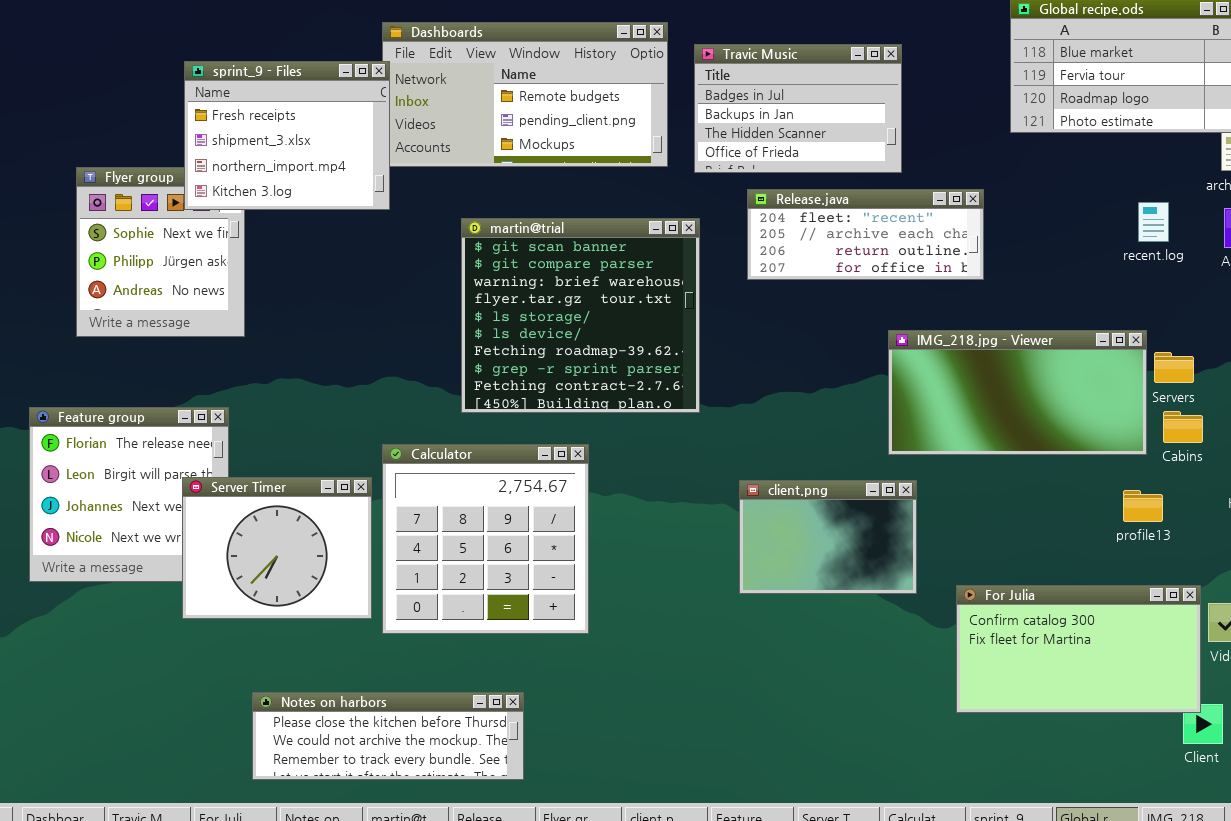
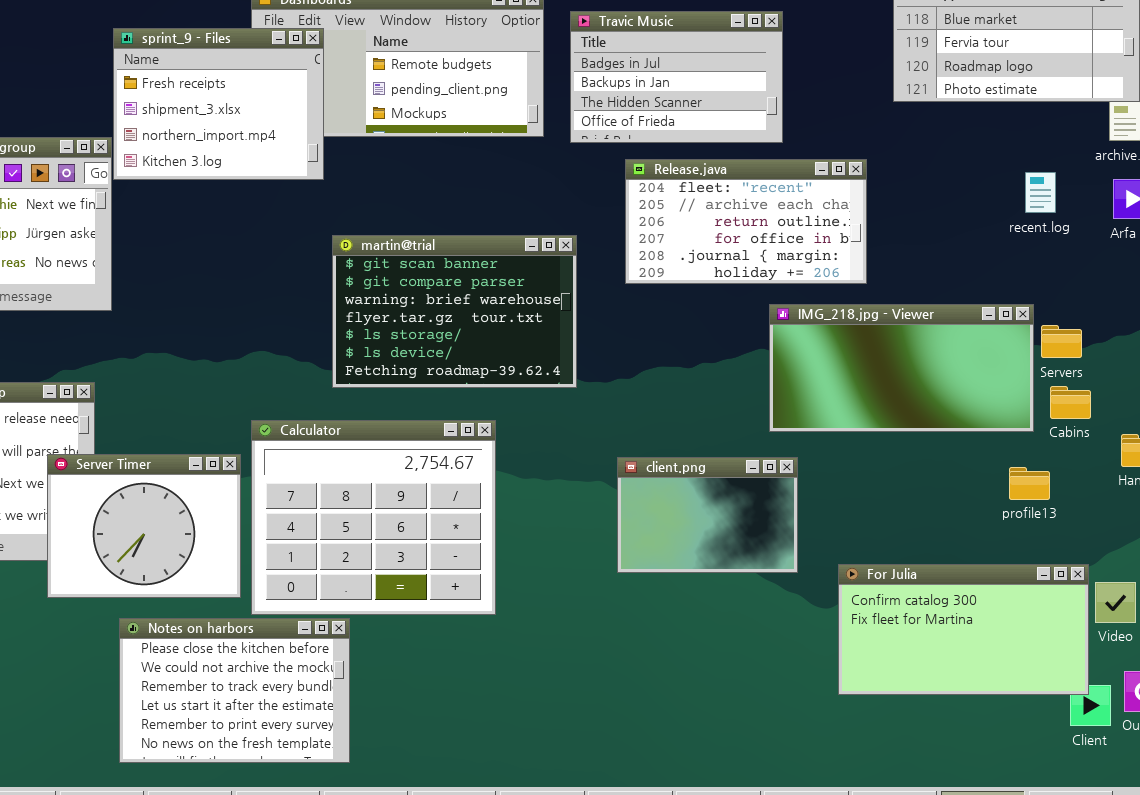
sprint_9 - Files: [184,61,390,210] -> [113,28,324,180], moved
Release.java: [747,189,984,280] -> [625,159,867,284], resized
martin@trial: [461,218,700,413] -> [332,235,577,388], resized
Calculator: [382,444,589,634] -> [251,420,496,615], resized
Notes on harbors: [252,692,524,780] -> [119,618,350,763], resized

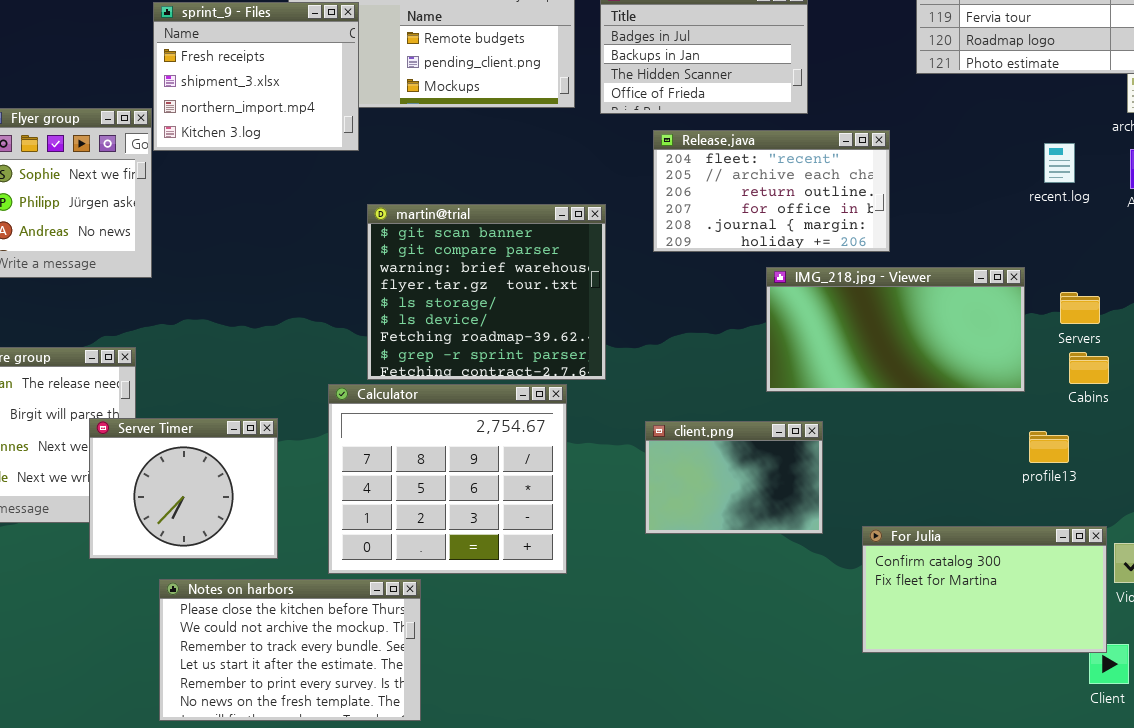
martin@trial: [332,235,577,388] -> [367,204,606,380], resized
IMG_218.jpg - Viewer: [769,304,1034,432] -> [766,267,1025,392], moved
Calculator: [251,420,496,615] -> [328,384,567,574], moved
Notes on harbors: [119,618,350,763] -> [159,579,421,721], resized

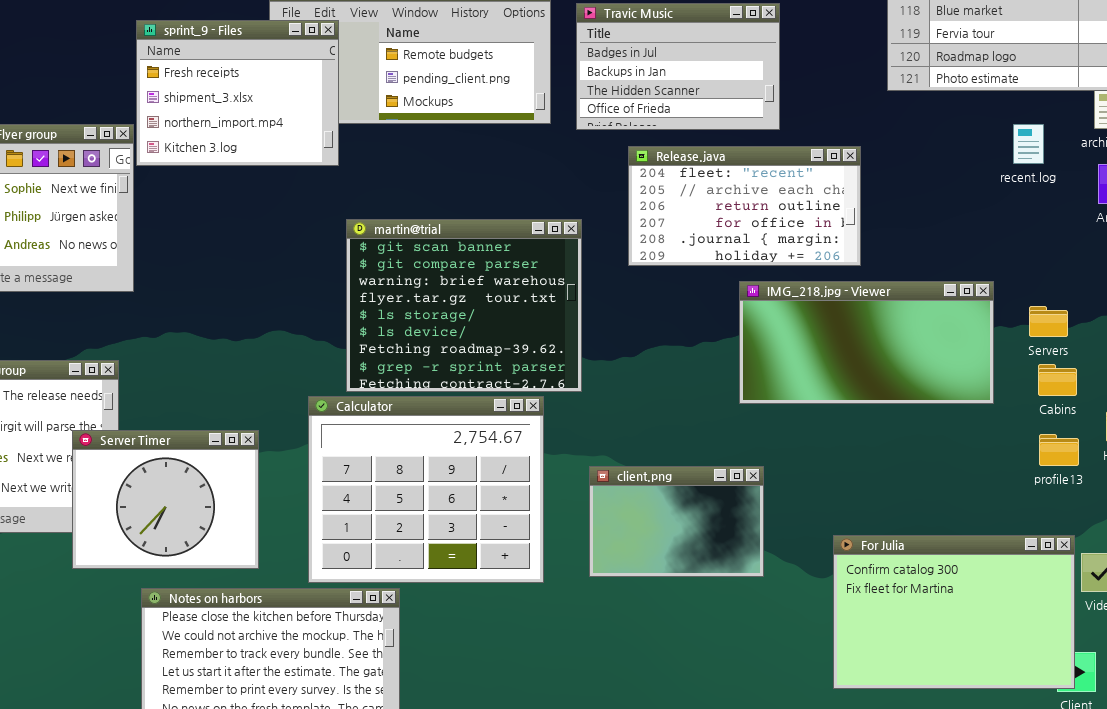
recent.log: [1044,143,1075,183] -> [1013,124,1044,164], moved
client.png: [645,421,823,534] -> [589,466,764,577], moved
profile13: [1029,431,1069,463] -> [1039,434,1079,466], moved
For Julia: [862,526,1107,653] -> [833,535,1075,689], resized

